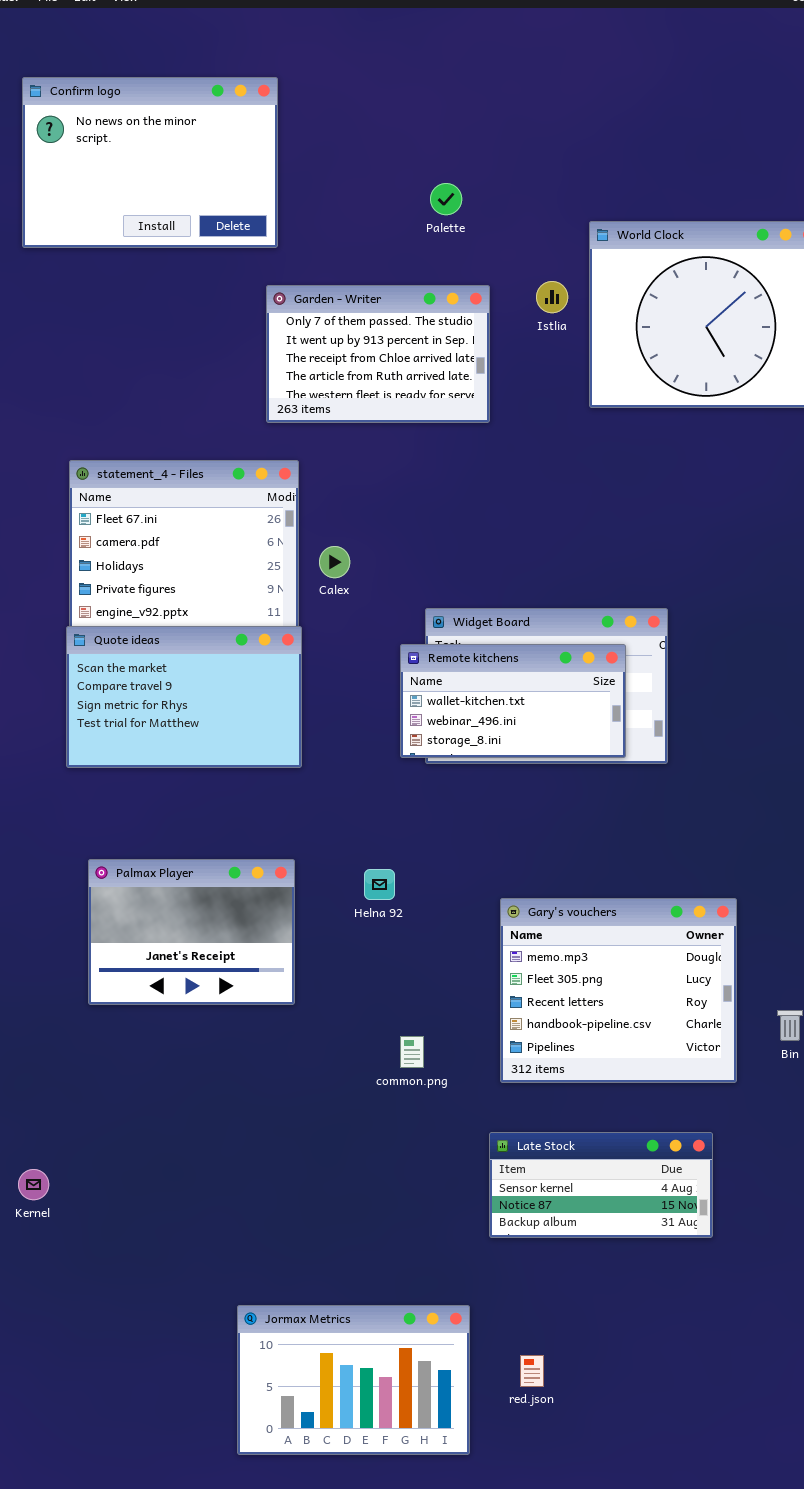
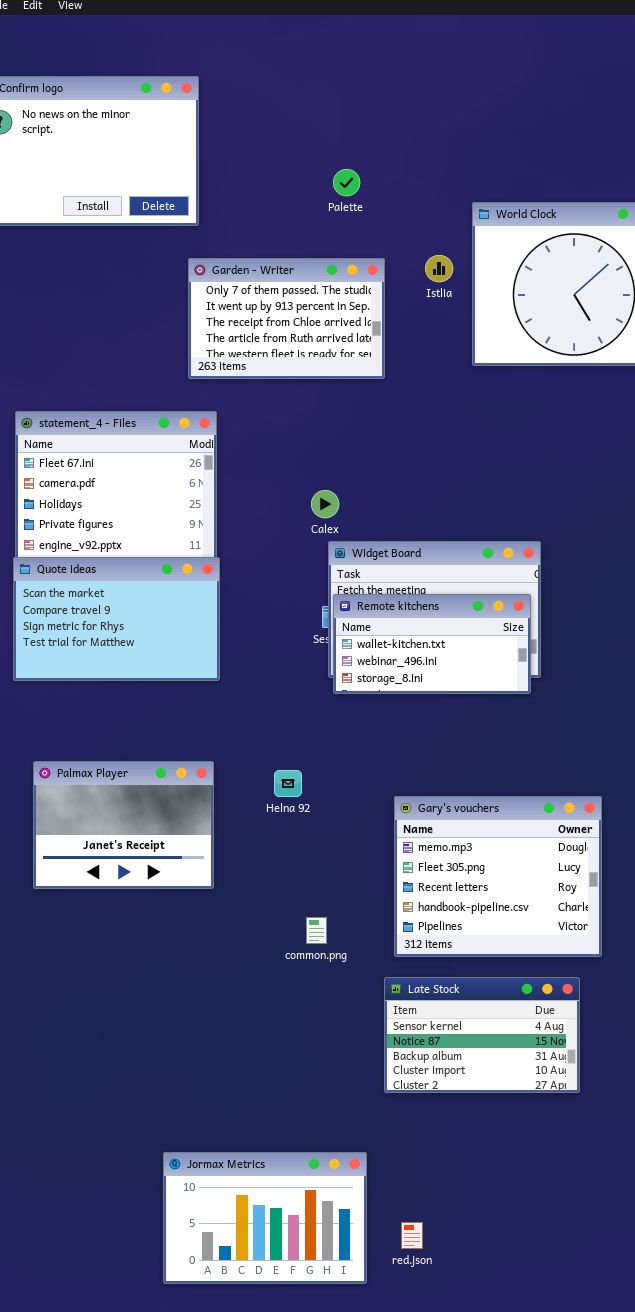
Calex: [319,546,350,578] -> [311,490,339,518], moved
Remote kitchens: [400,644,626,758] -> [333,594,531,694], moved
Late Stock: [489,1132,713,1238] -> [384,977,580,1093], resized
red.json: [520,1355,544,1387] -> [401,1222,423,1249], moved

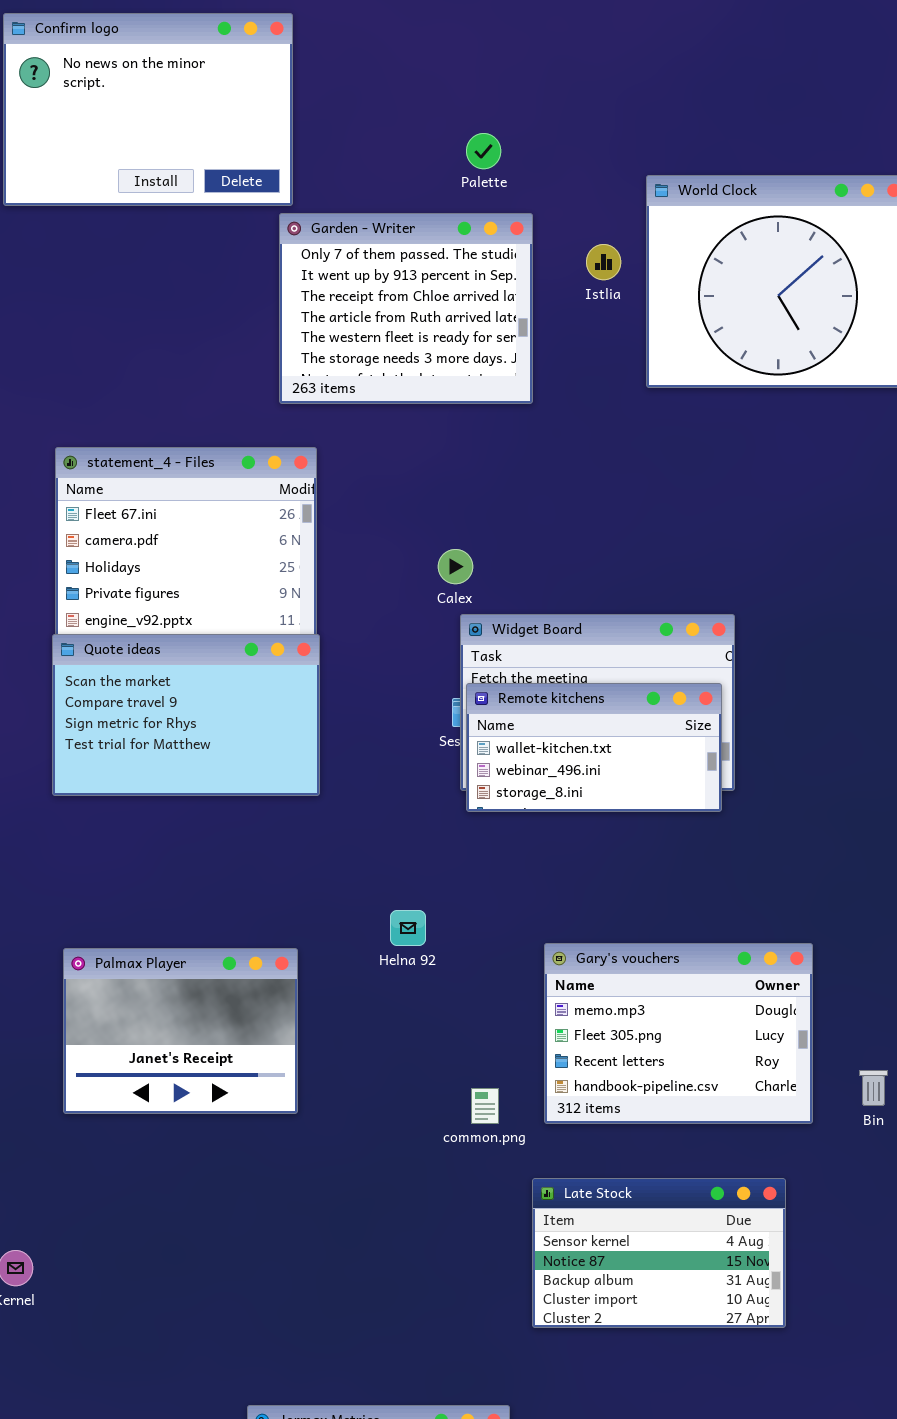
Garden - Writer: [188,258,385,379] -> [279,213,533,404], resized
Palmax Player: [33,761,214,889] -> [63,948,298,1114], moved
Gary's vouchers: [394,796,602,957] -> [544,943,813,1124], resized
common.png: [306,917,327,944] -> [471,1088,499,1124], moved

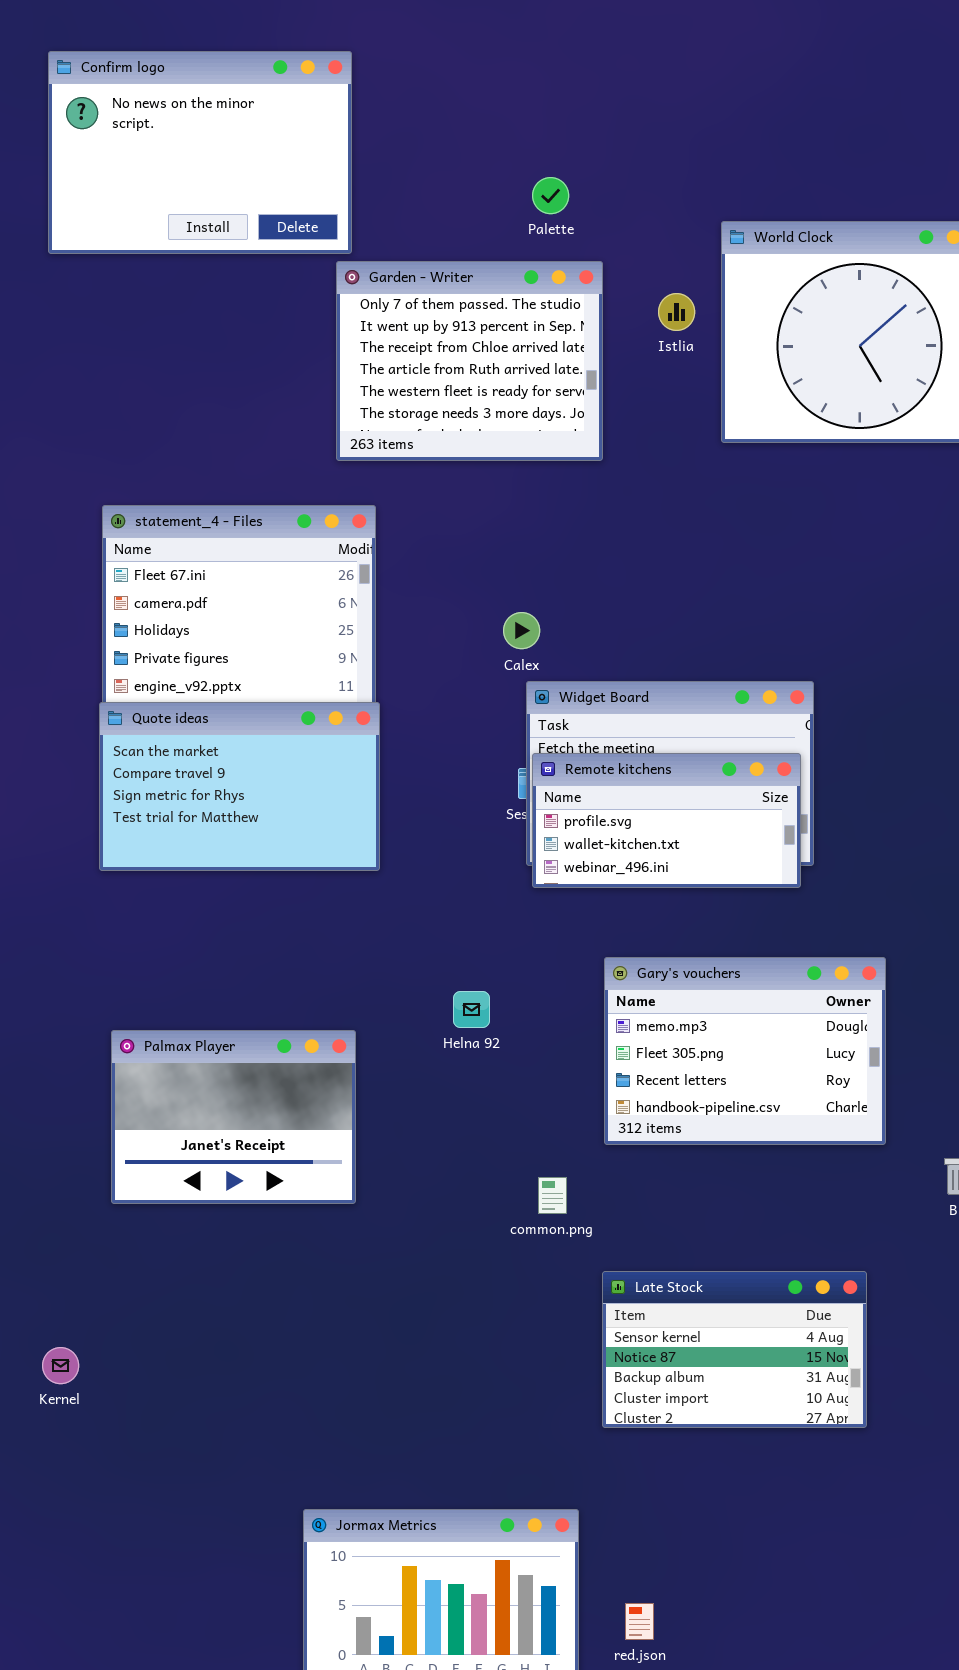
Remote kitchens: [466,683,722,812] -> [532,753,801,888], scrolled up 1 row
Gary's vouchers: [544,943,813,1124] -> [604,957,886,1145], moved

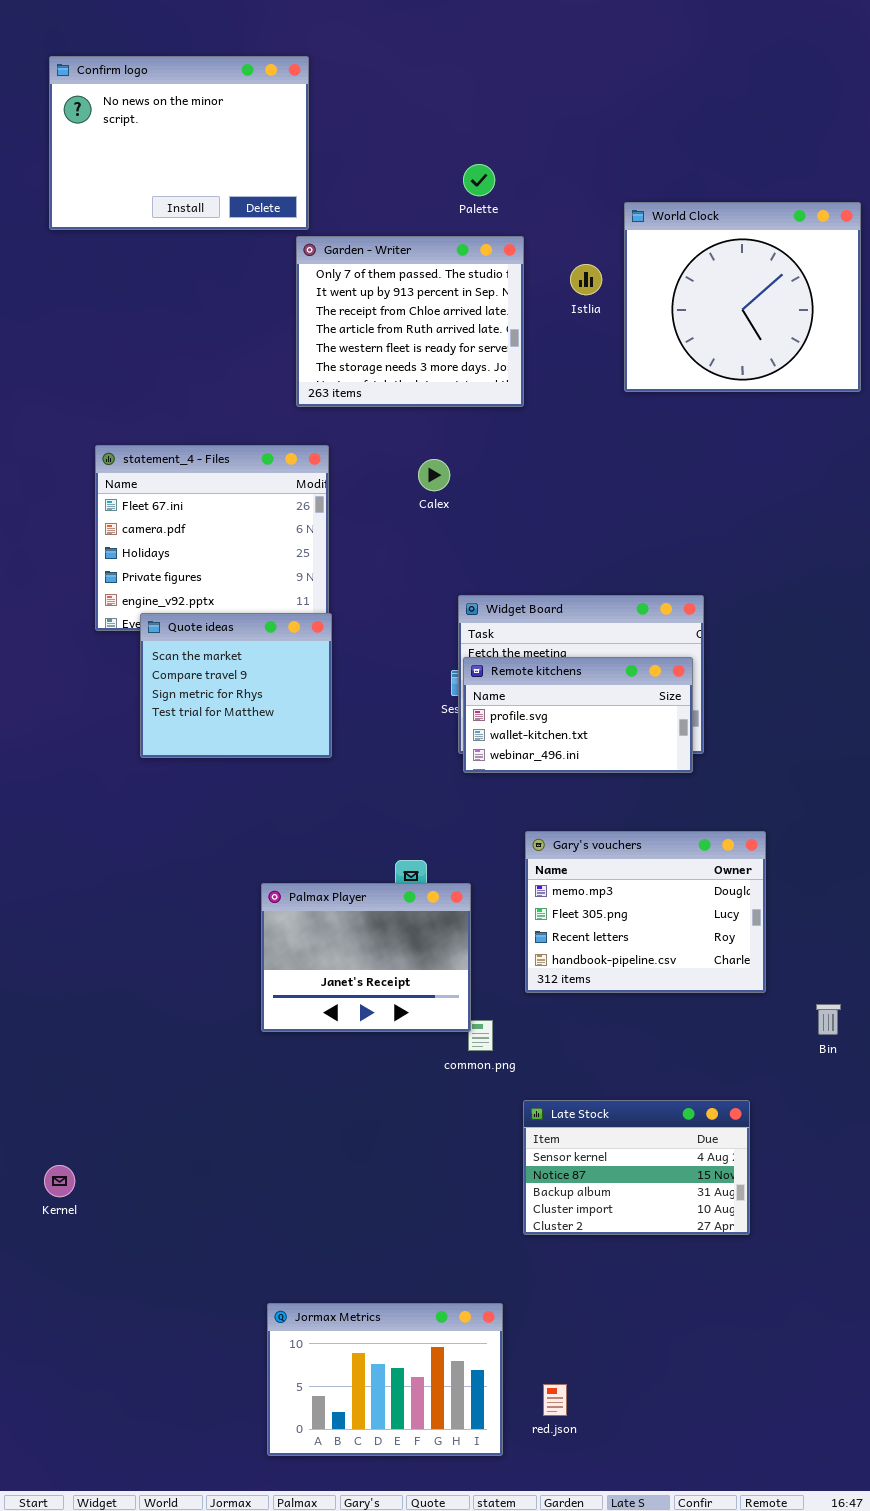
Calex: [503,612,540,649] -> [418,459,450,491], moved
Quote ideas: [99,702,380,871] -> [140,613,332,758], resized
Palmax Player: [111,1030,356,1204] -> [261,883,471,1032], moved

